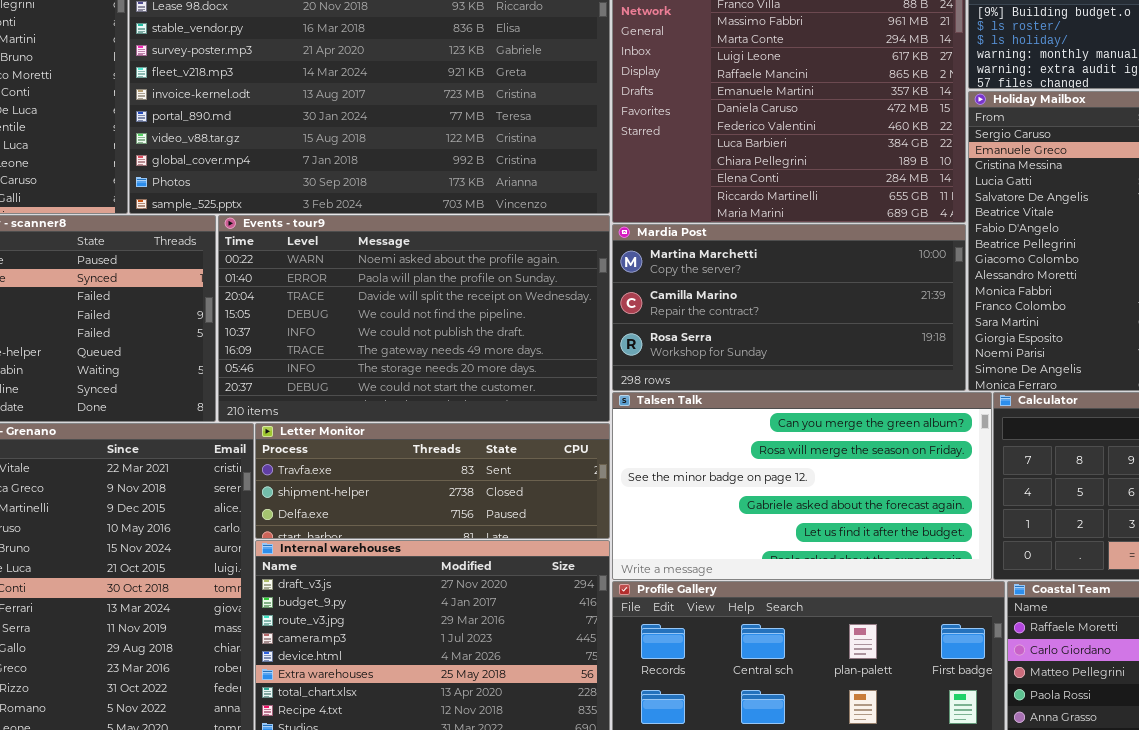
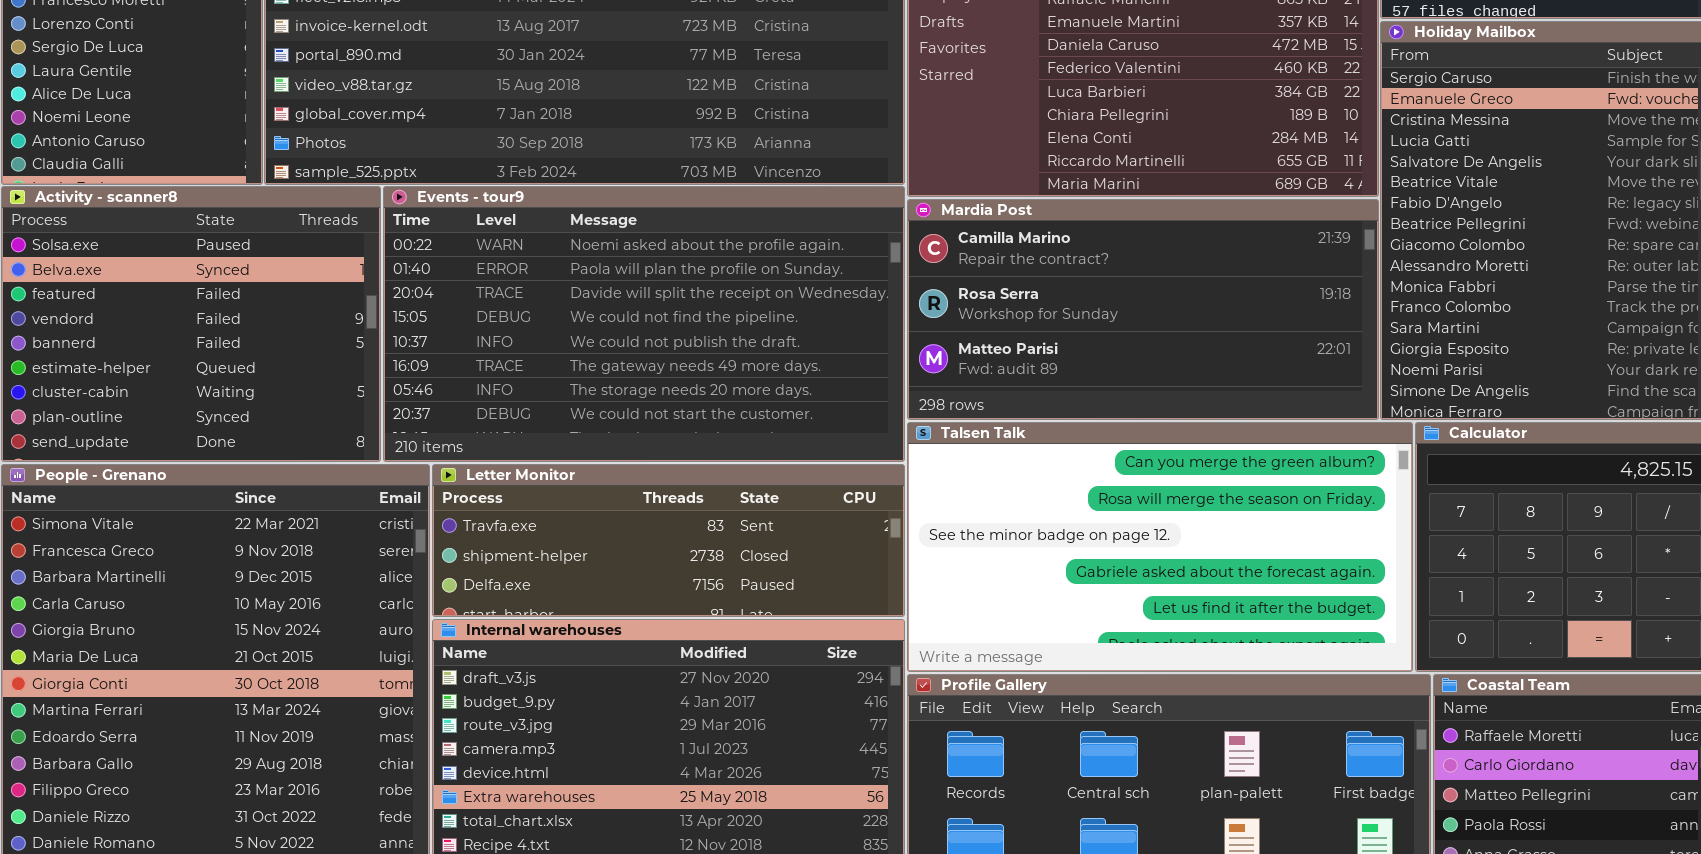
Mardia Post: [612,224,966,391] -> [907,199,1379,420], scrolled down 1 row

